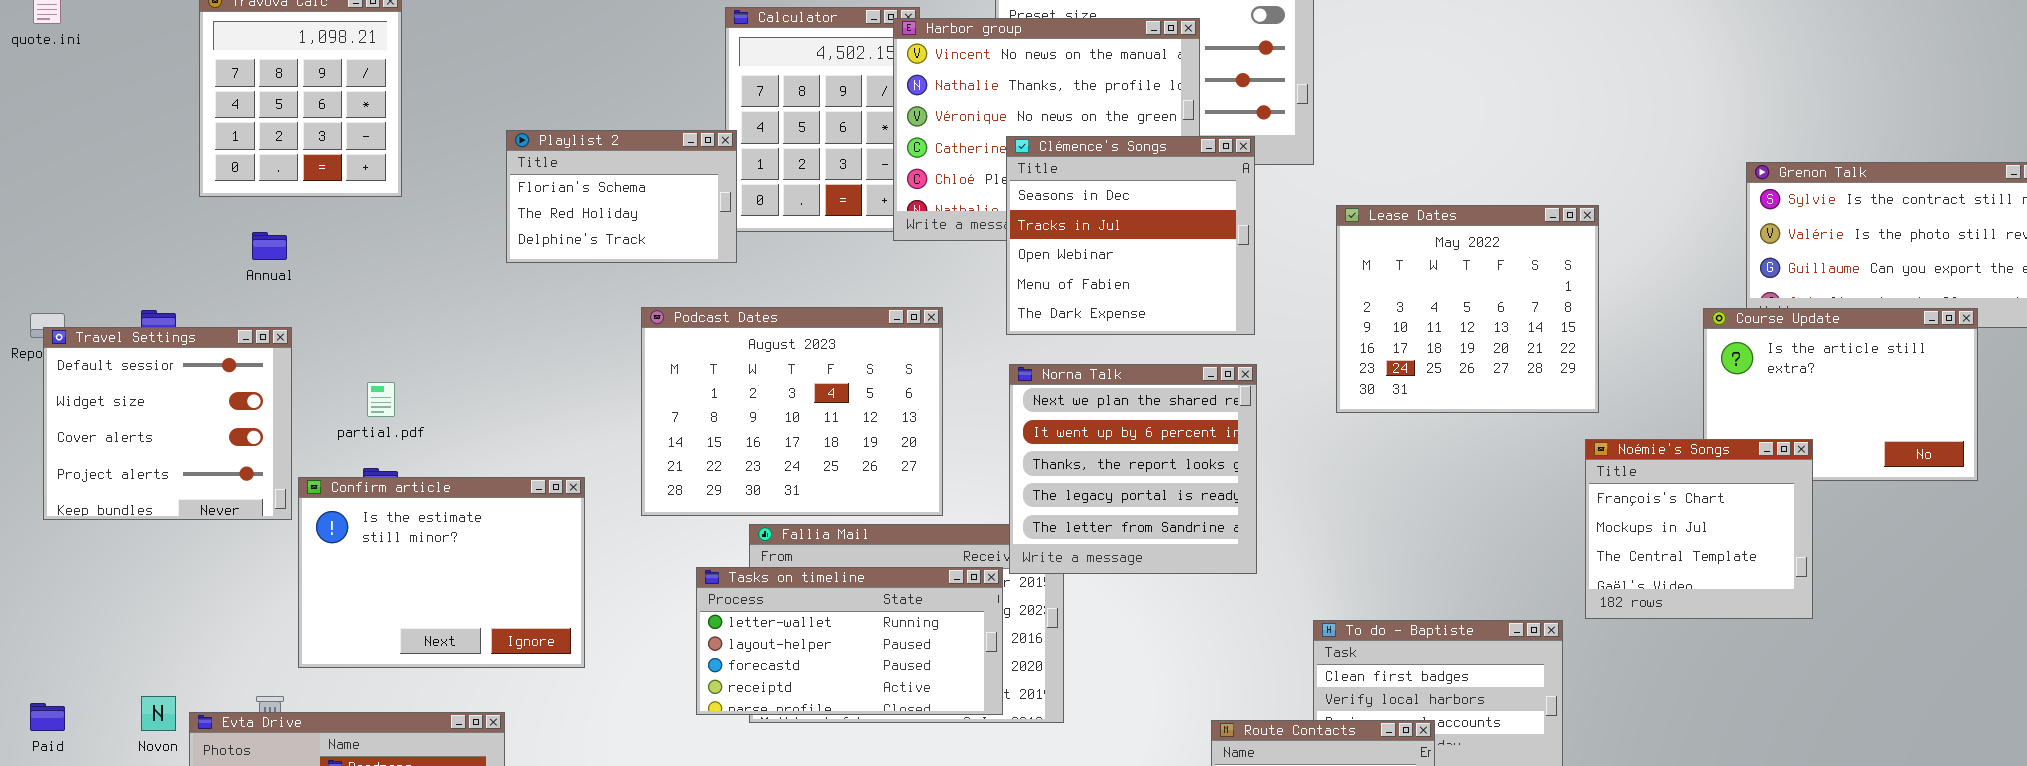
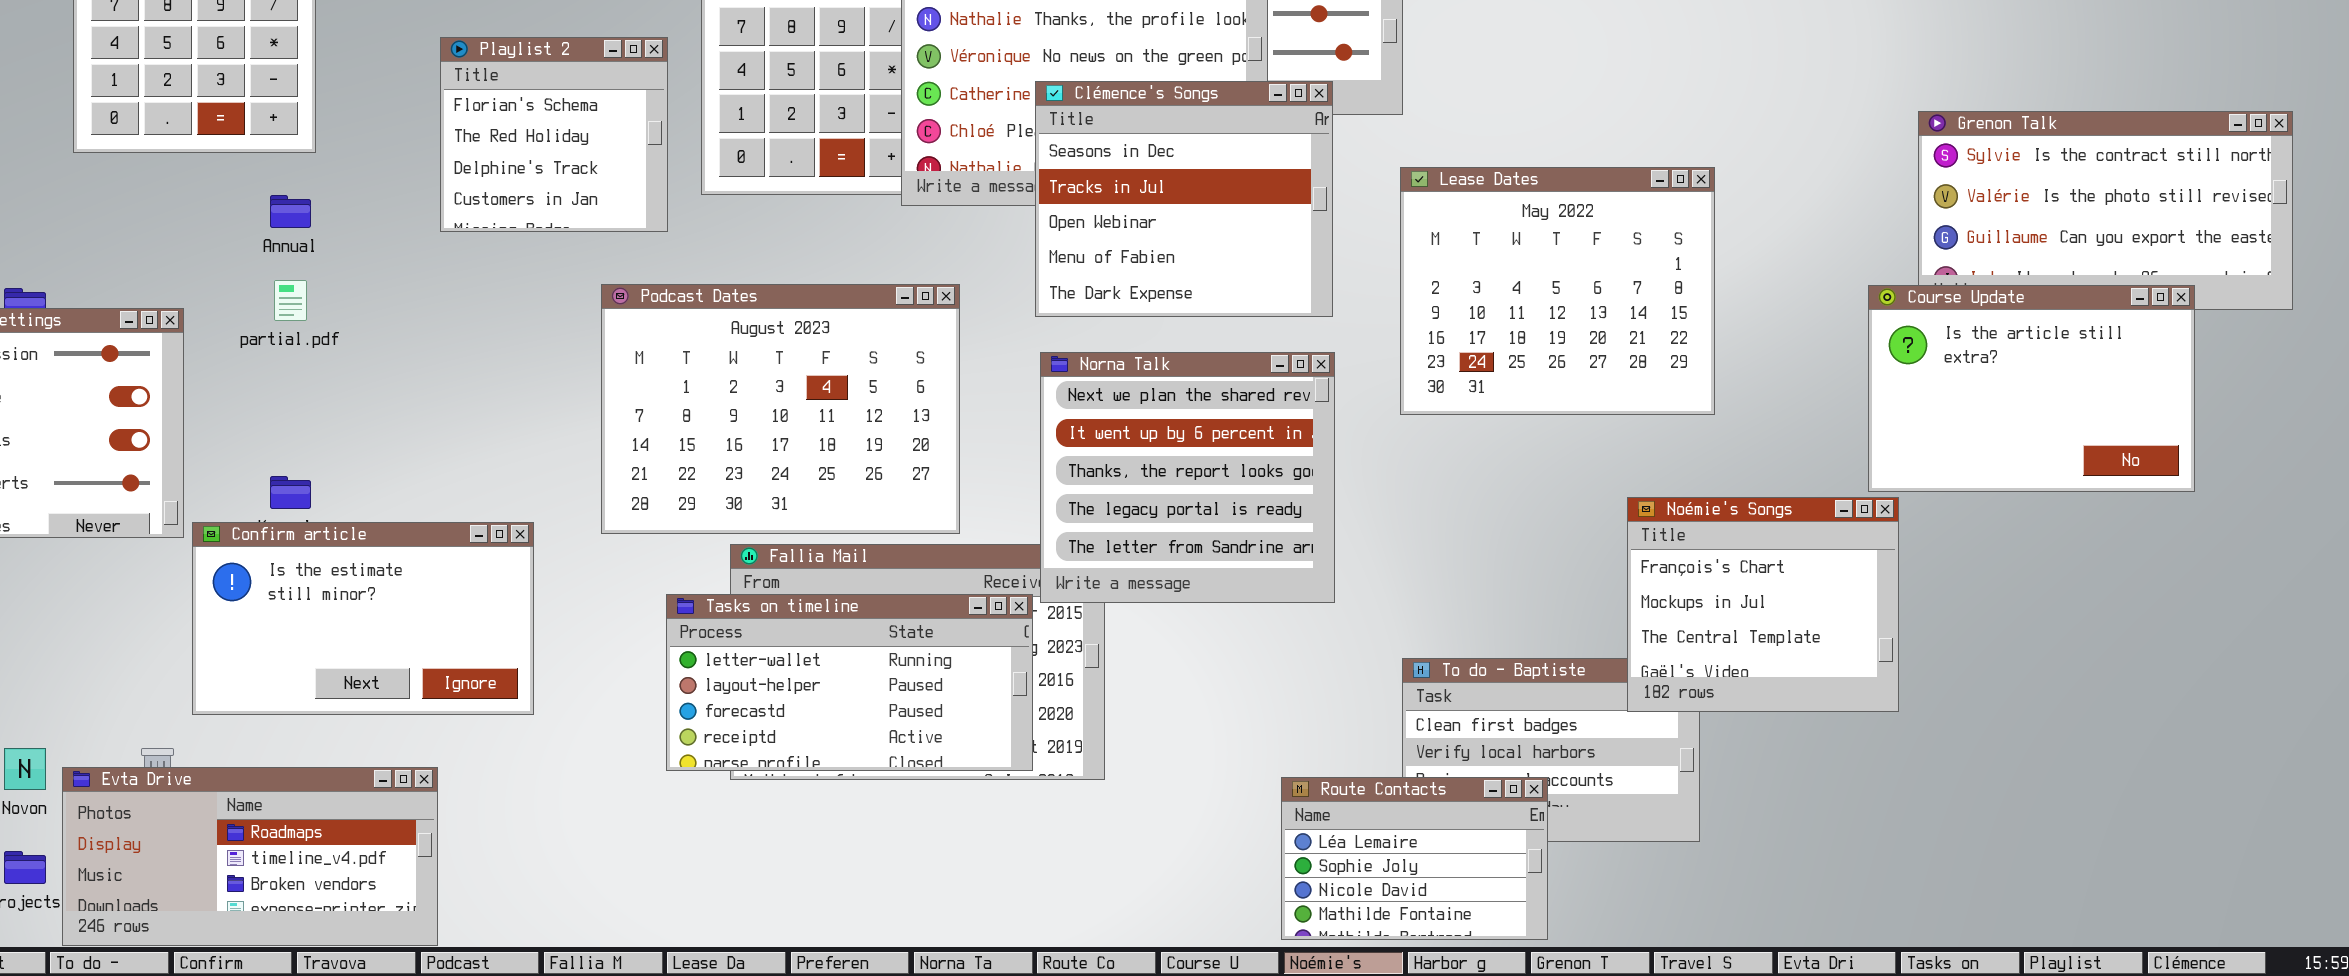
Playlist 2: [506,130,737,263] -> [440,37,668,232], resized
Lease Dates: [1336,205,1599,413] -> [1400,167,1715,415], moved
Annual: [252,232,287,260] -> [270,195,311,228], moved
partial.pdf: [367,382,395,417] -> [274,280,307,321], moved
Noémie's Songs: [1585,439,1813,619] -> [1627,497,1899,712], moved
Confirm article: [298,477,585,668] -> [192,522,534,715], resized

